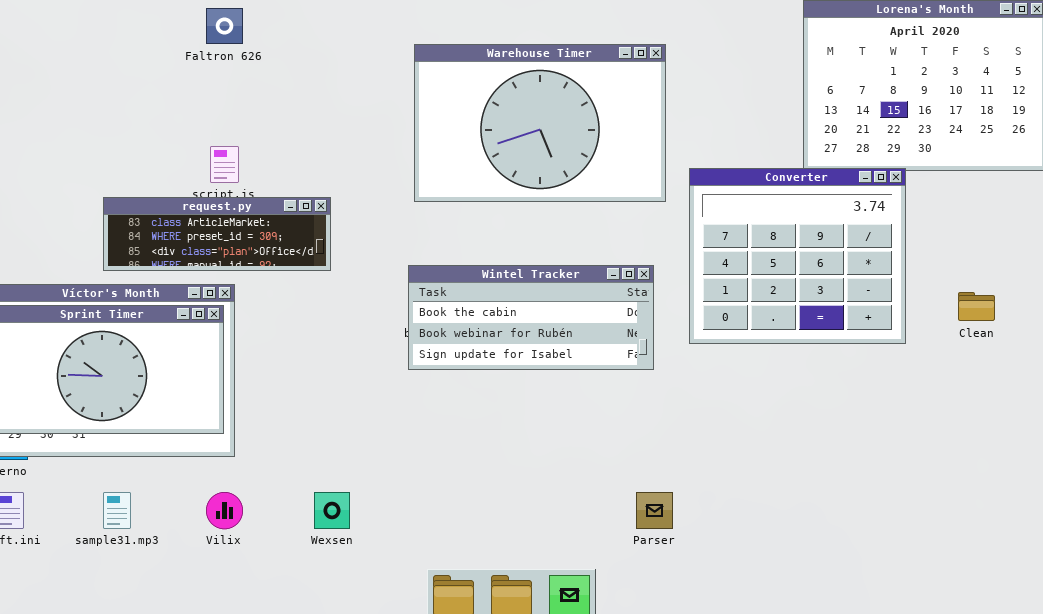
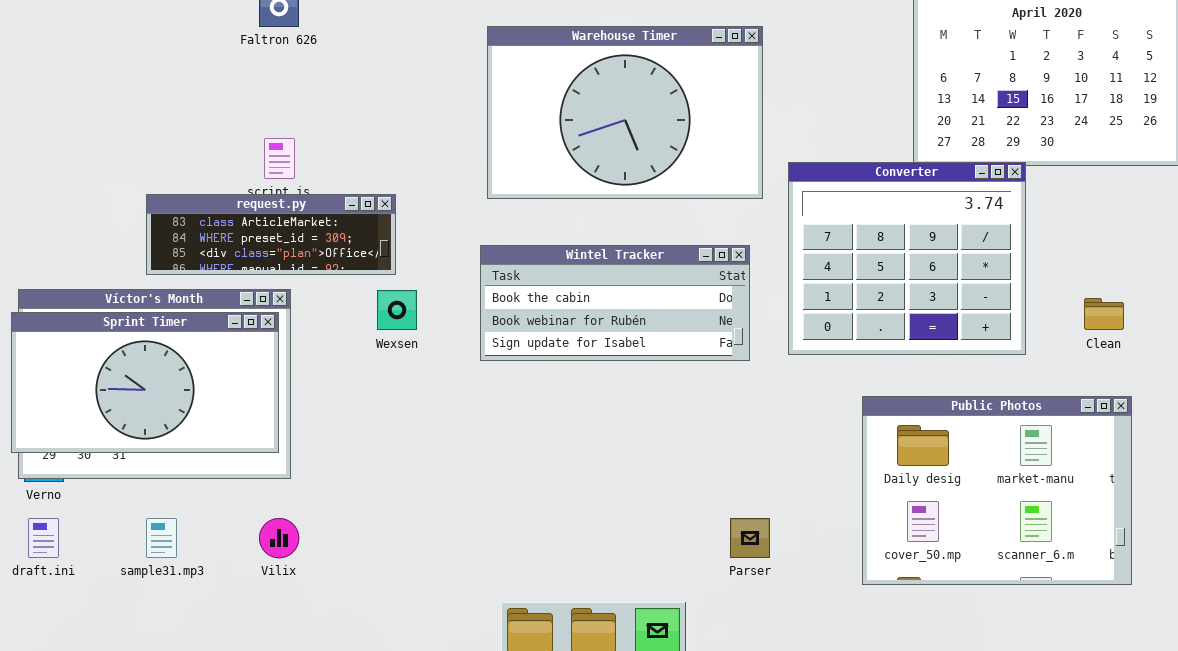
Wintel Tracker: [408,265,654,370] -> [480,245,750,361], moved
Public Photos: none -> [862,396,1132,585], opened
Wexsen: [314,492,350,529] -> [377,290,417,330], moved

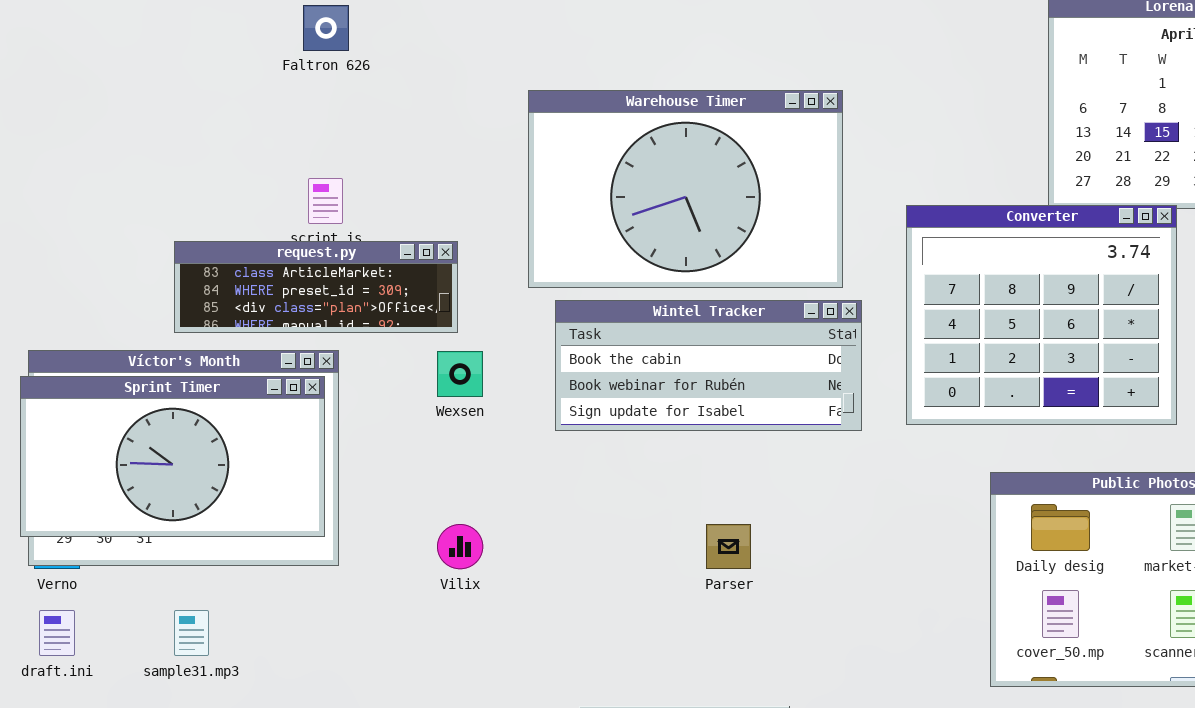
Warehouse Timer: [487,26,763,199] -> [528,90,843,288], moved
Vilix: [259,518,299,558] -> [437,524,483,569], moved
Parser: [730,518,770,558] -> [706,524,751,569], moved

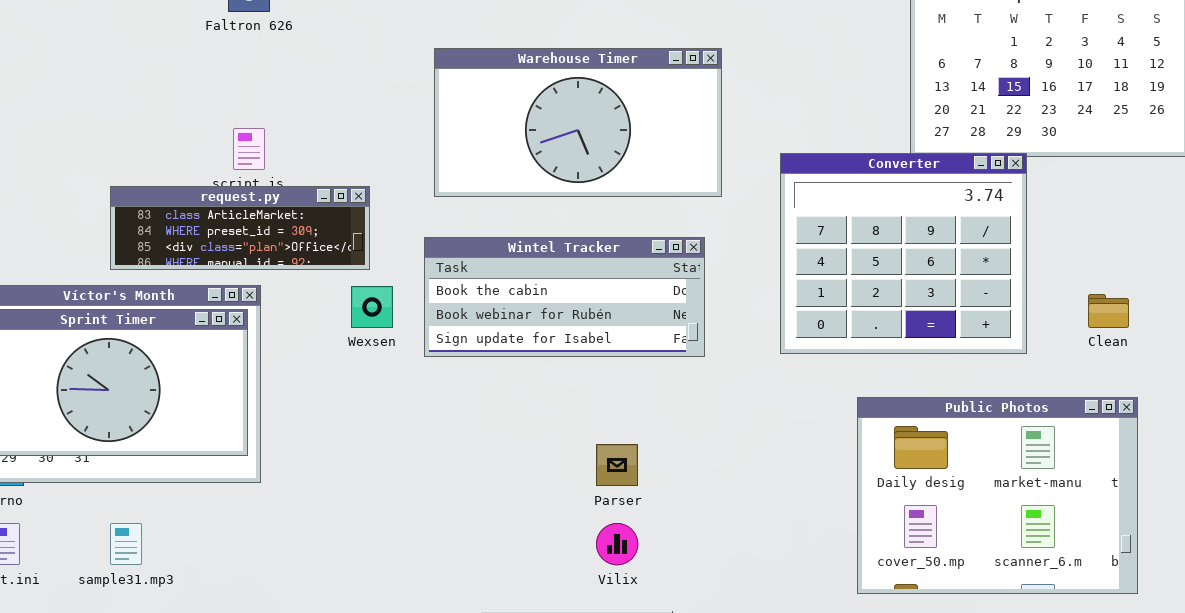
Warehouse Timer: [528,90,843,288] -> [434,48,722,197], resized
Wintel Tracker: [555,300,862,431] -> [424,237,705,357], moved
Vilix: [437,524,483,569] -> [596,523,638,565], moved

